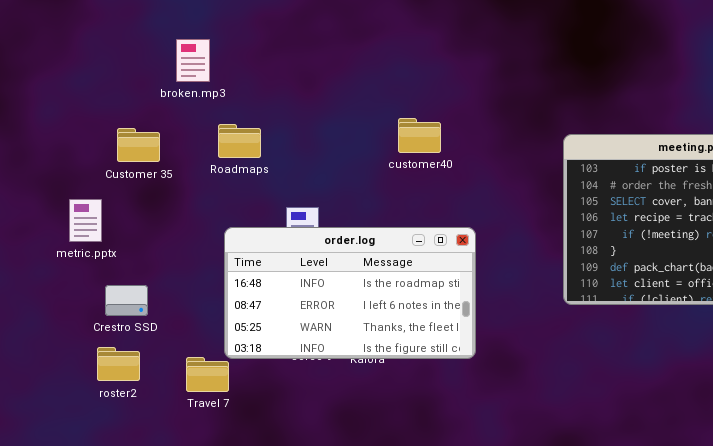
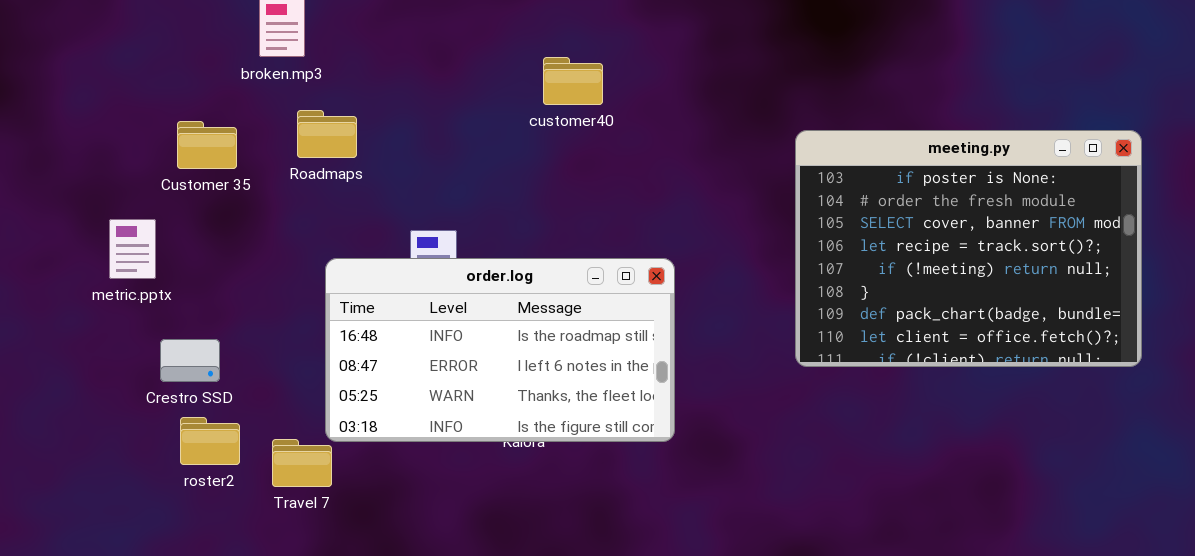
customer40: [398,118,441,153] -> [543,57,603,105], moved
Roadmaps: [218,124,261,158] -> [297,110,357,158], moved
roster2: [97,347,140,381] -> [180,417,240,465], moved

